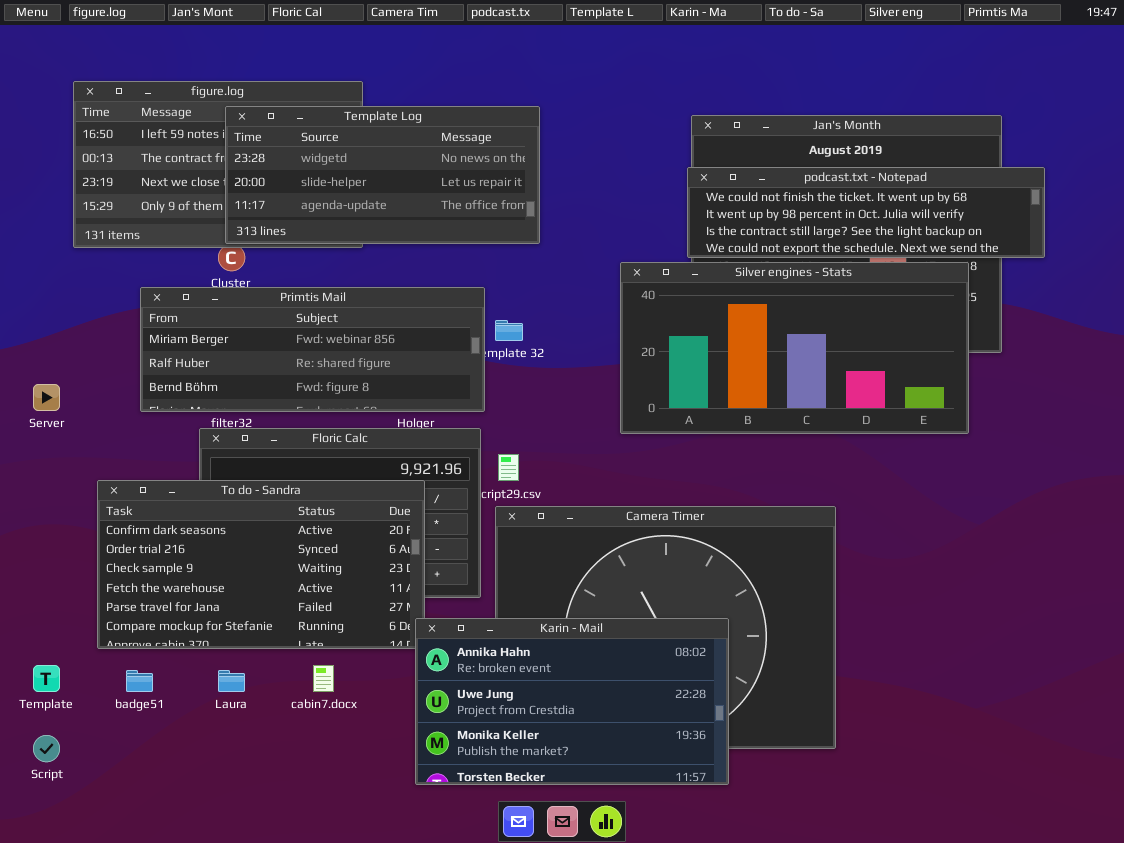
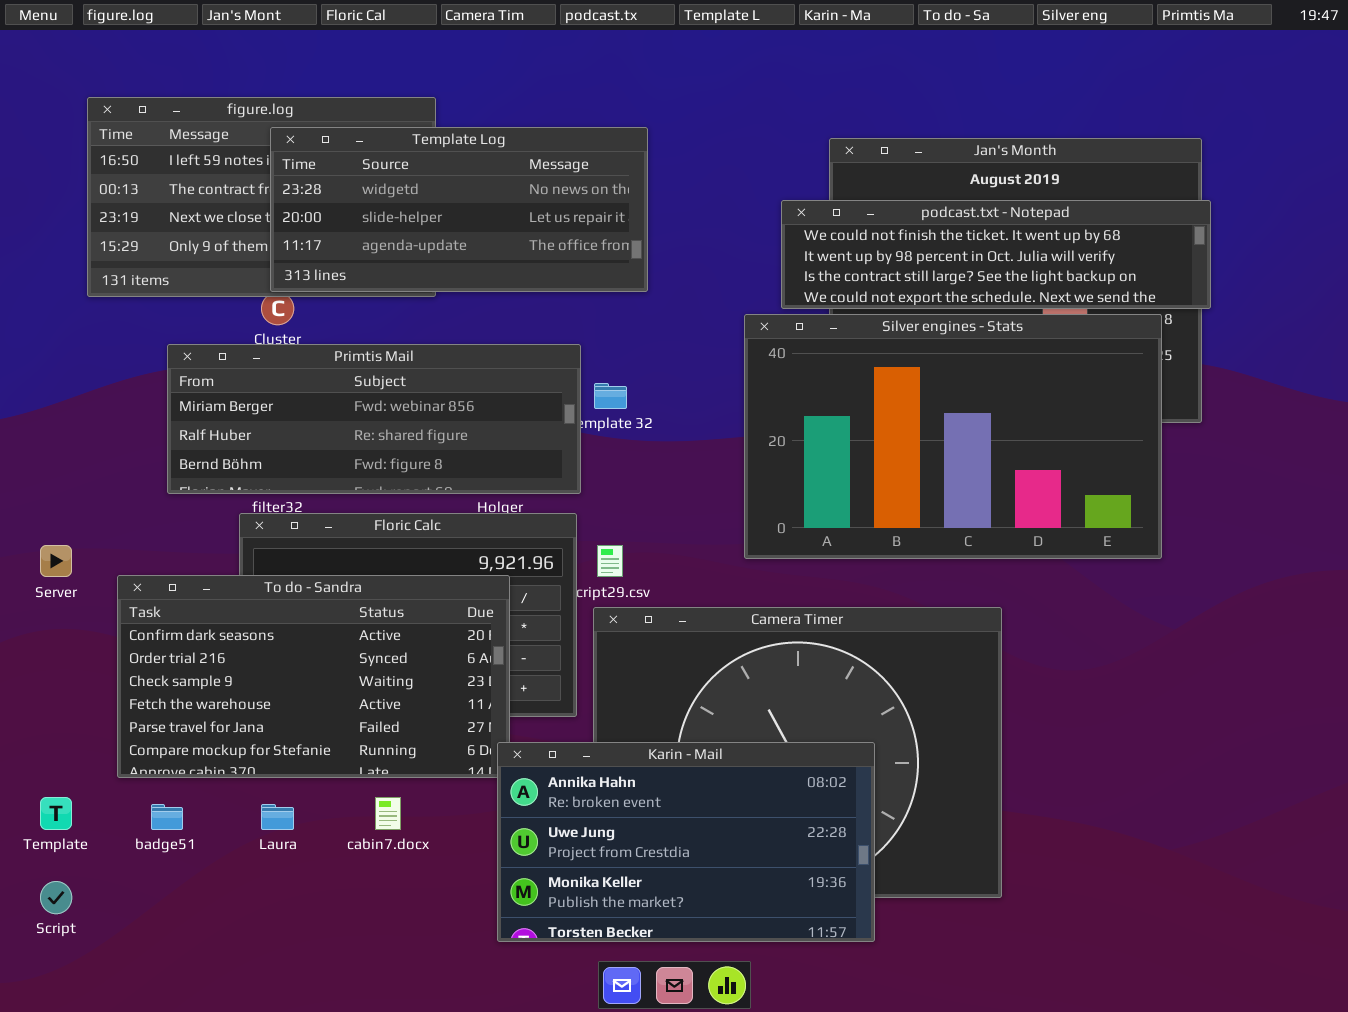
podcast.txt - Notepad: [687,167,1045,258] -> [781,200,1211,309], moved
Silver engines - Stats: [620,262,969,434] -> [744,314,1162,559], resized
Server: [33,384,60,411] -> [40,545,72,577], moved

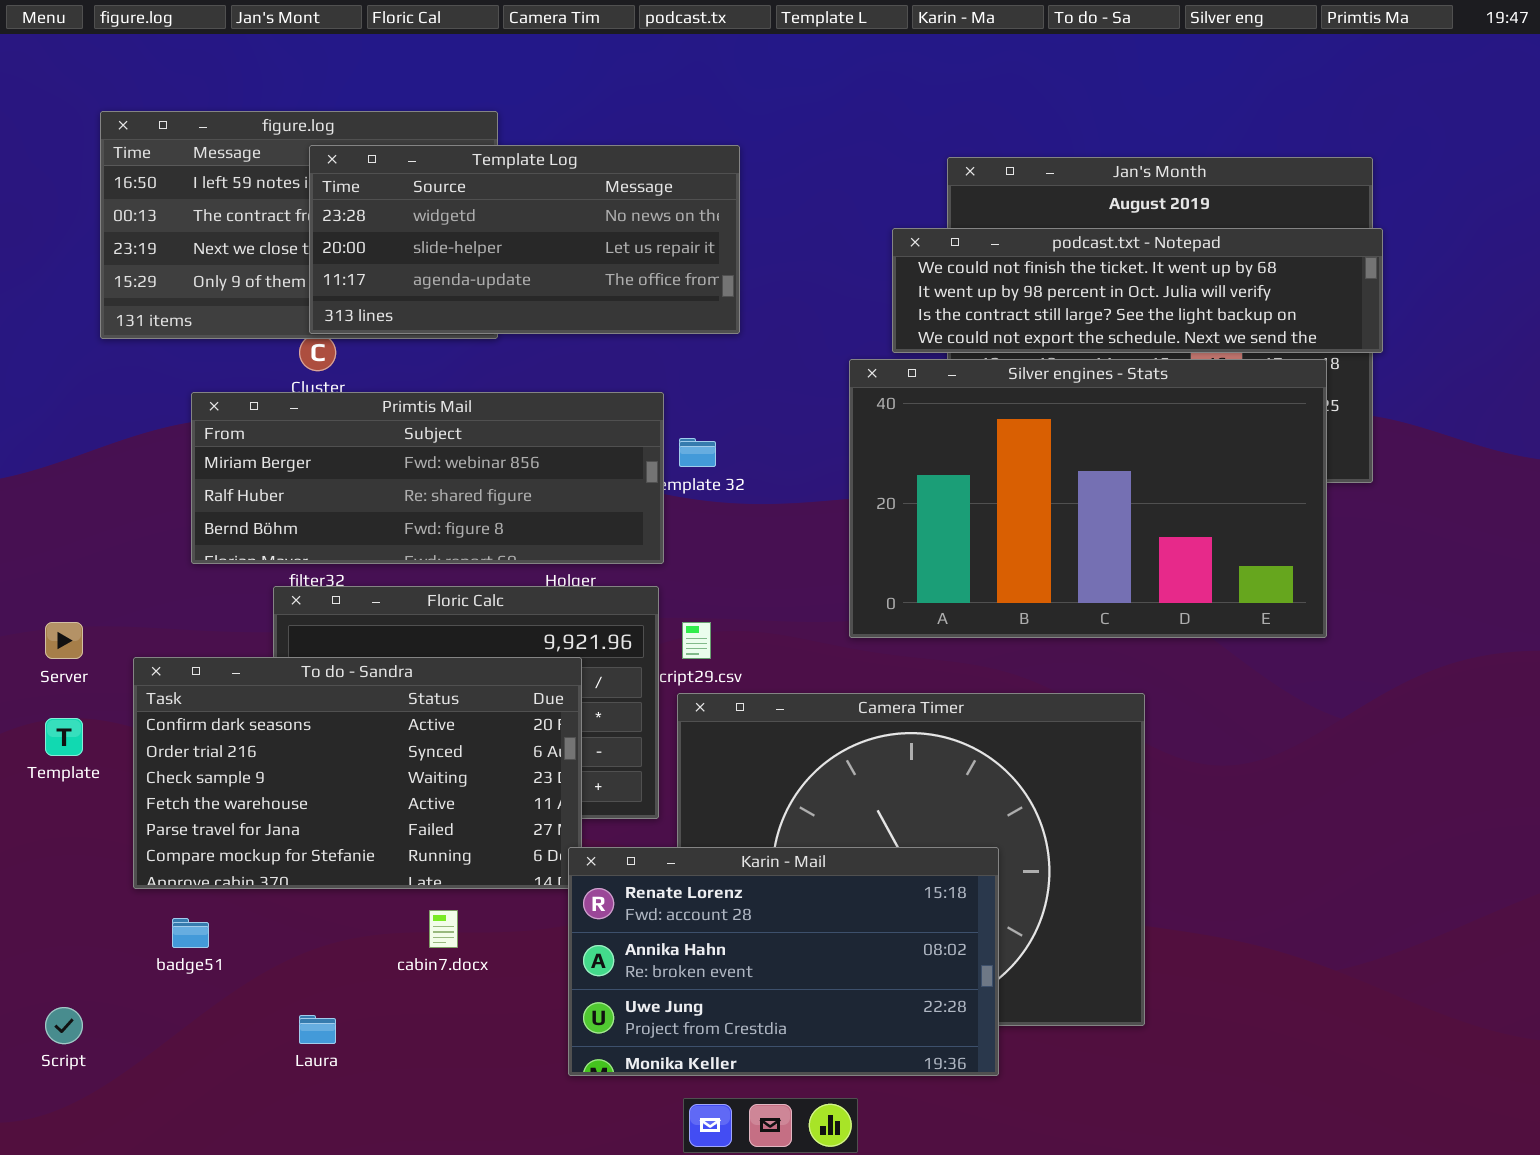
Karin - Mail: [497,742,875,942] -> [568,847,999,1076], scrolled up 1 row
Template: [40,797,72,830] -> [45,718,83,756], moved
Laura: [261,804,294,830] -> [299,1015,336,1044], moved

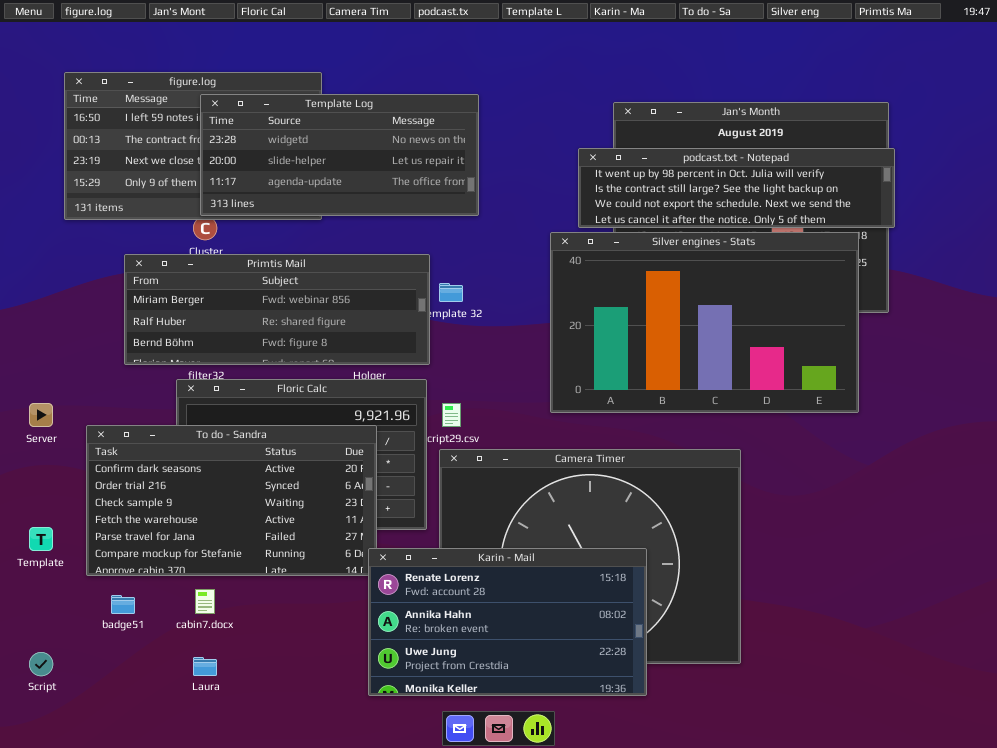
podcast.txt - Notepad: [892,228,1383,353] -> [578,148,895,228], scrolled down 1 row
Template: [45,718,83,756] -> [29,527,53,551], moved
cabin7.docx: [429,910,458,948] -> [195,589,215,614], moved

